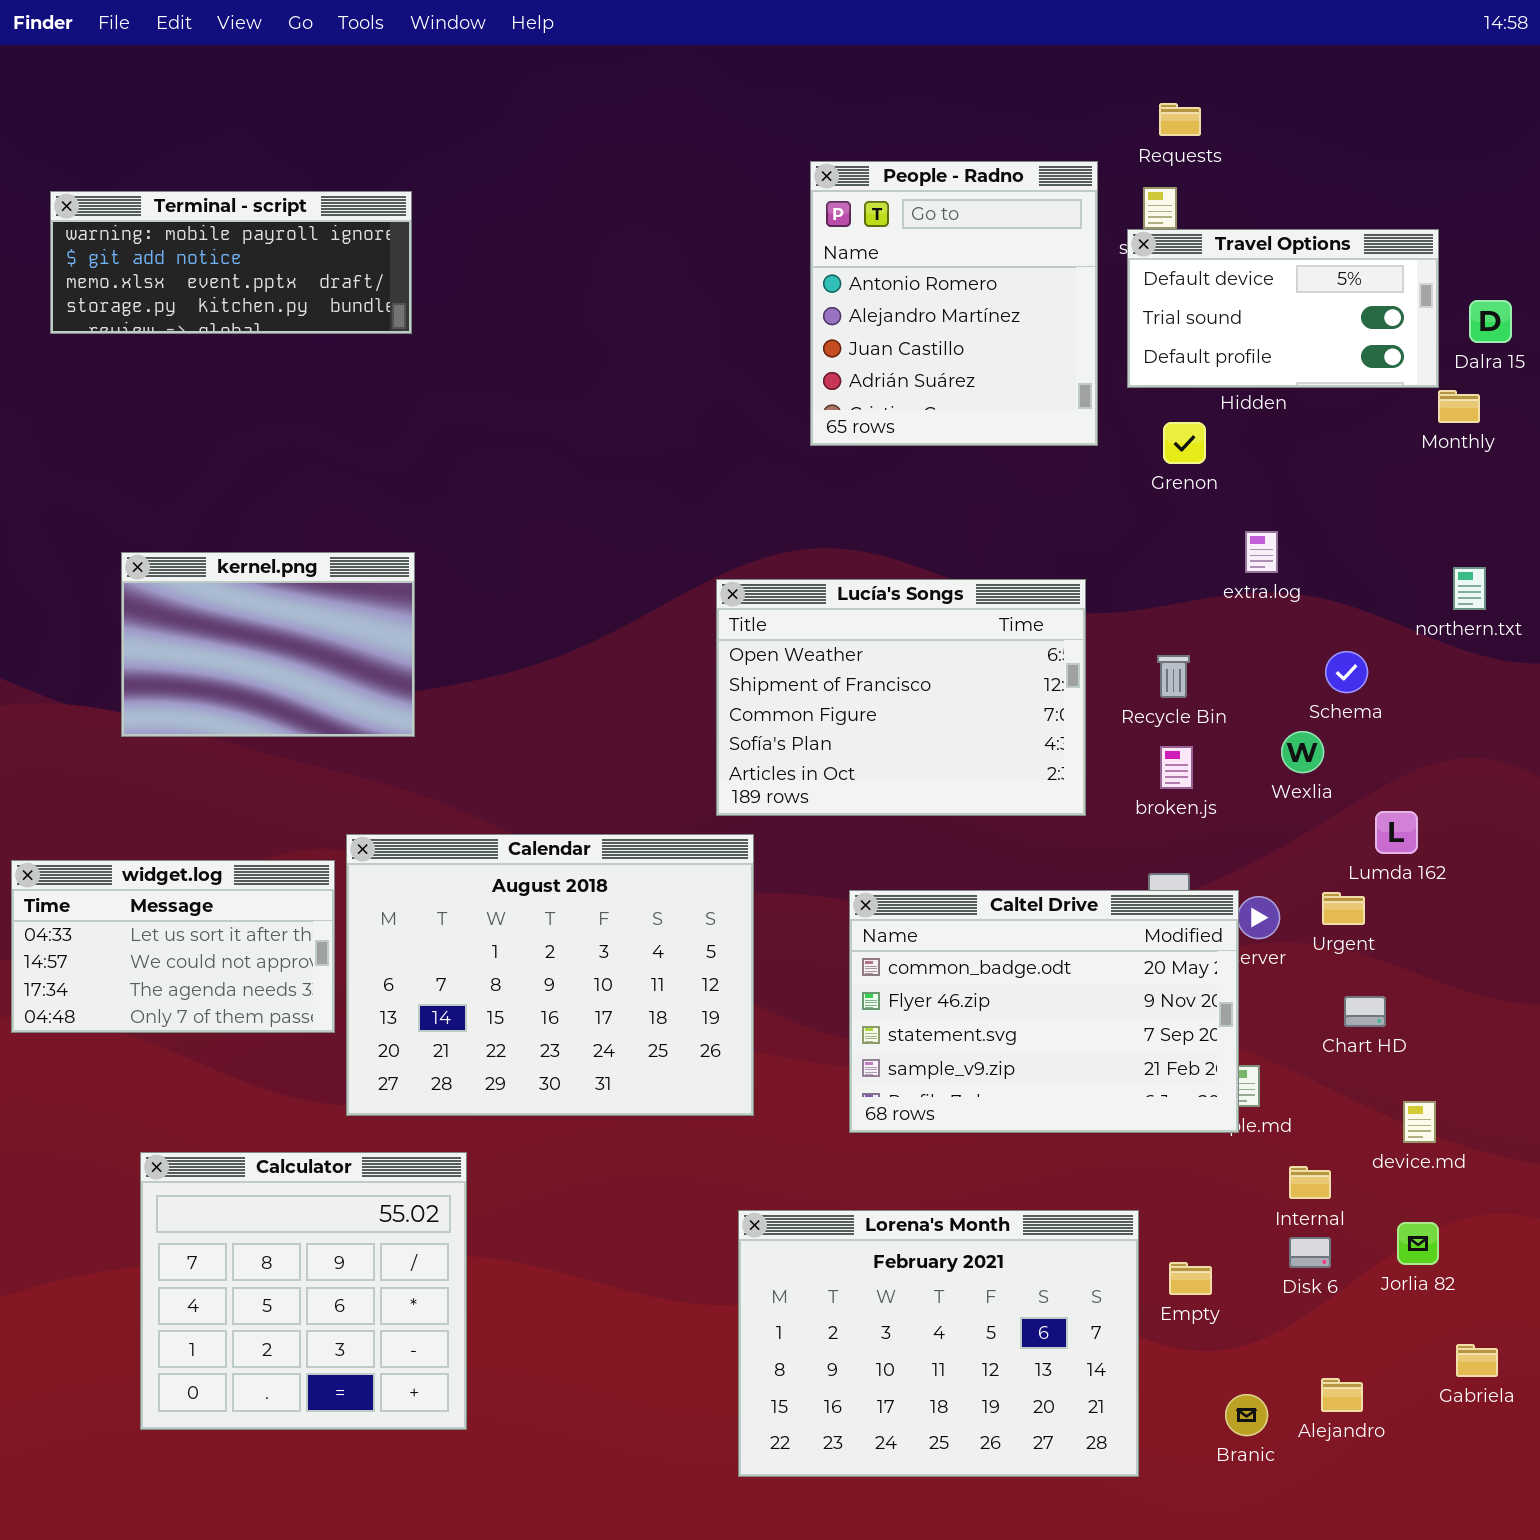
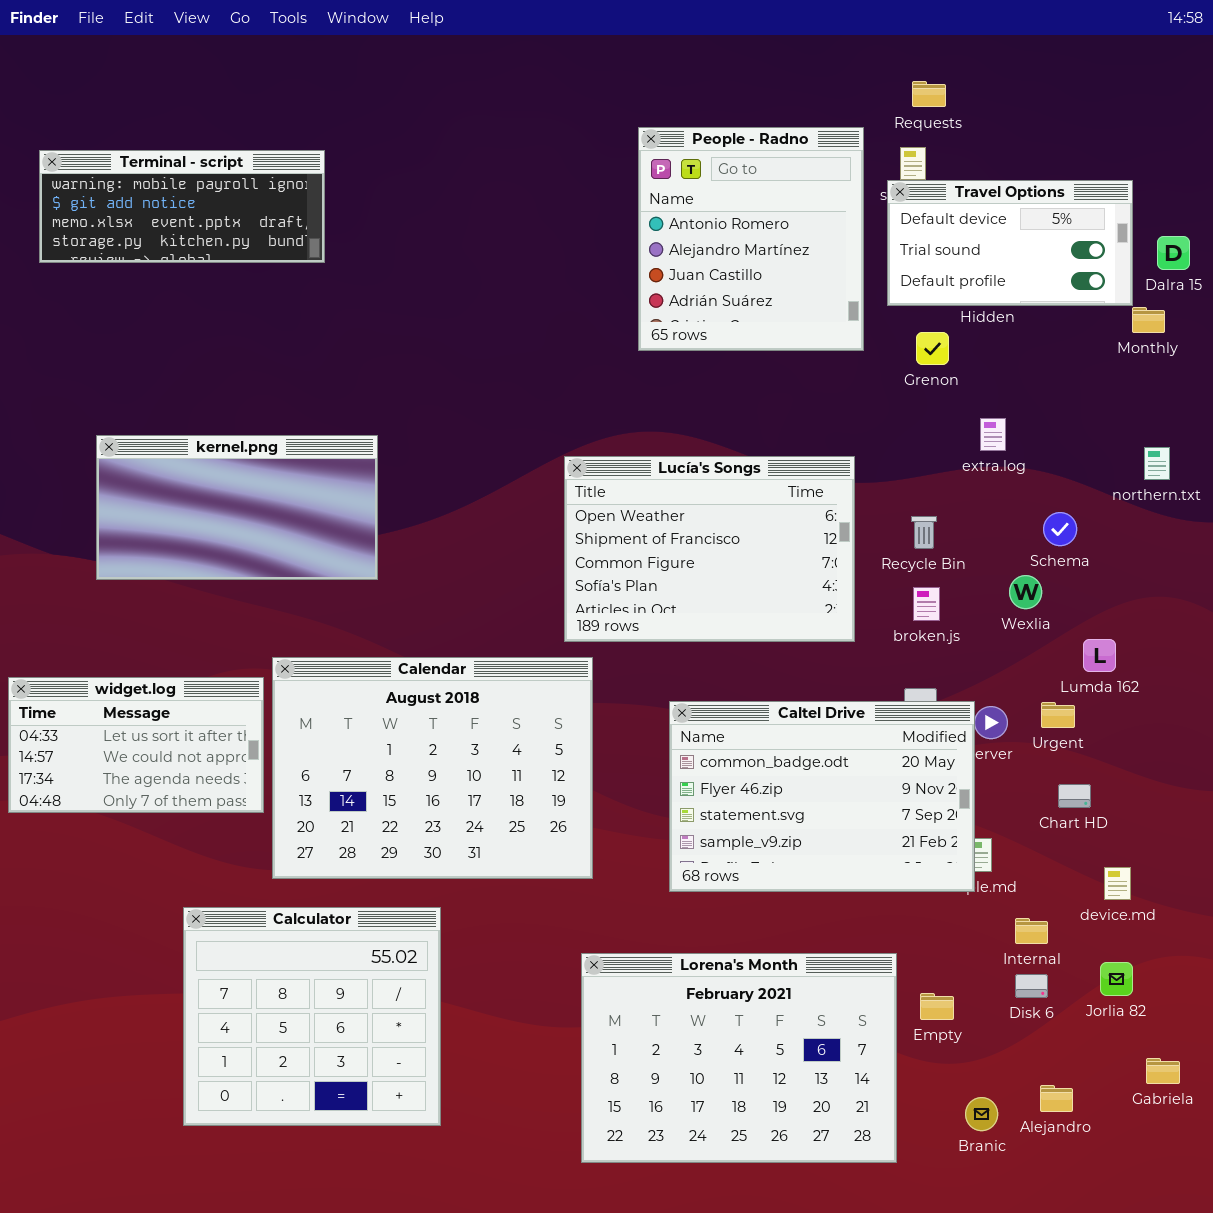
kernel.png: [121,552,415,737] -> [96,435,378,580], resized
Calculator: [140,1152,467,1430] -> [183,907,441,1126], moved

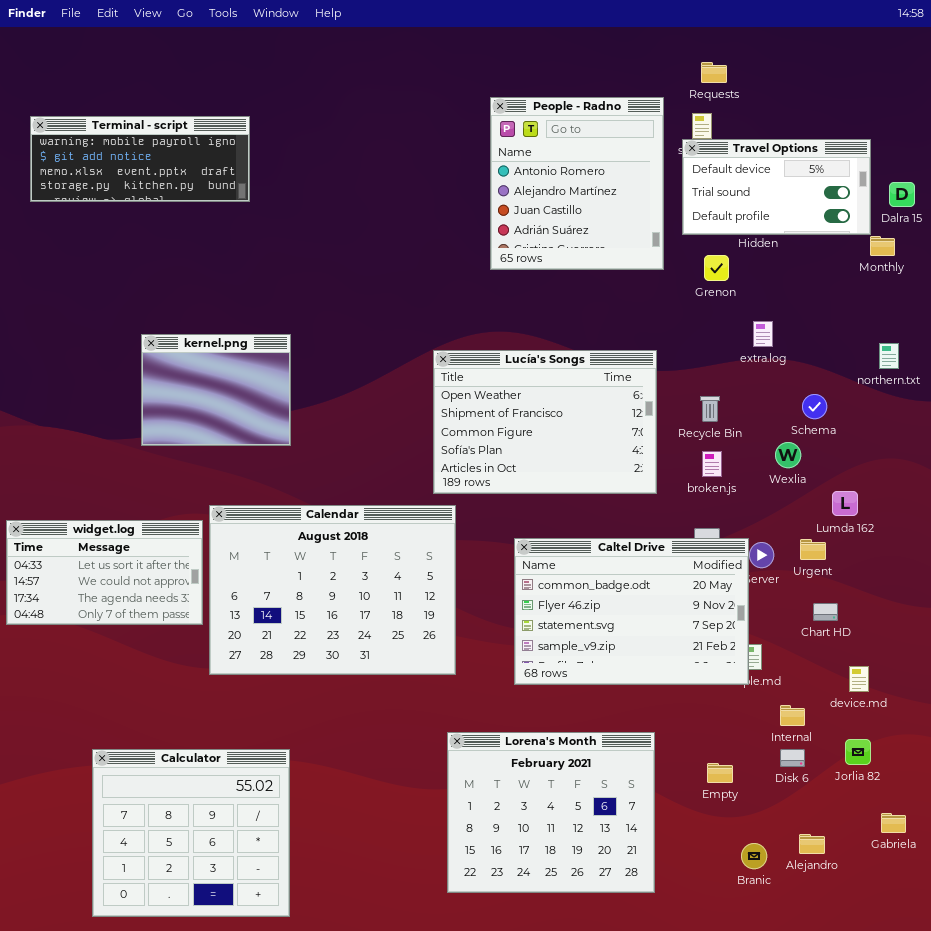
kernel.png: [96,435,378,580] -> [141,334,291,446], resized
Calculator: [183,907,441,1126] -> [92,749,290,917], moved
Lorena's Month: [581,953,897,1163] -> [447,732,655,893], resized

